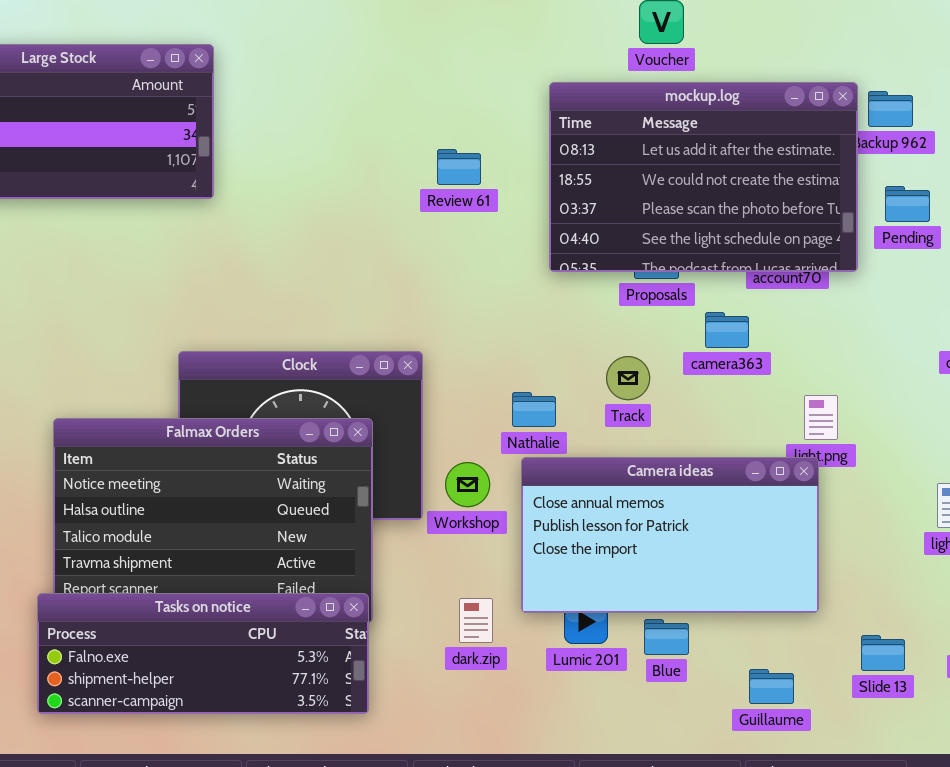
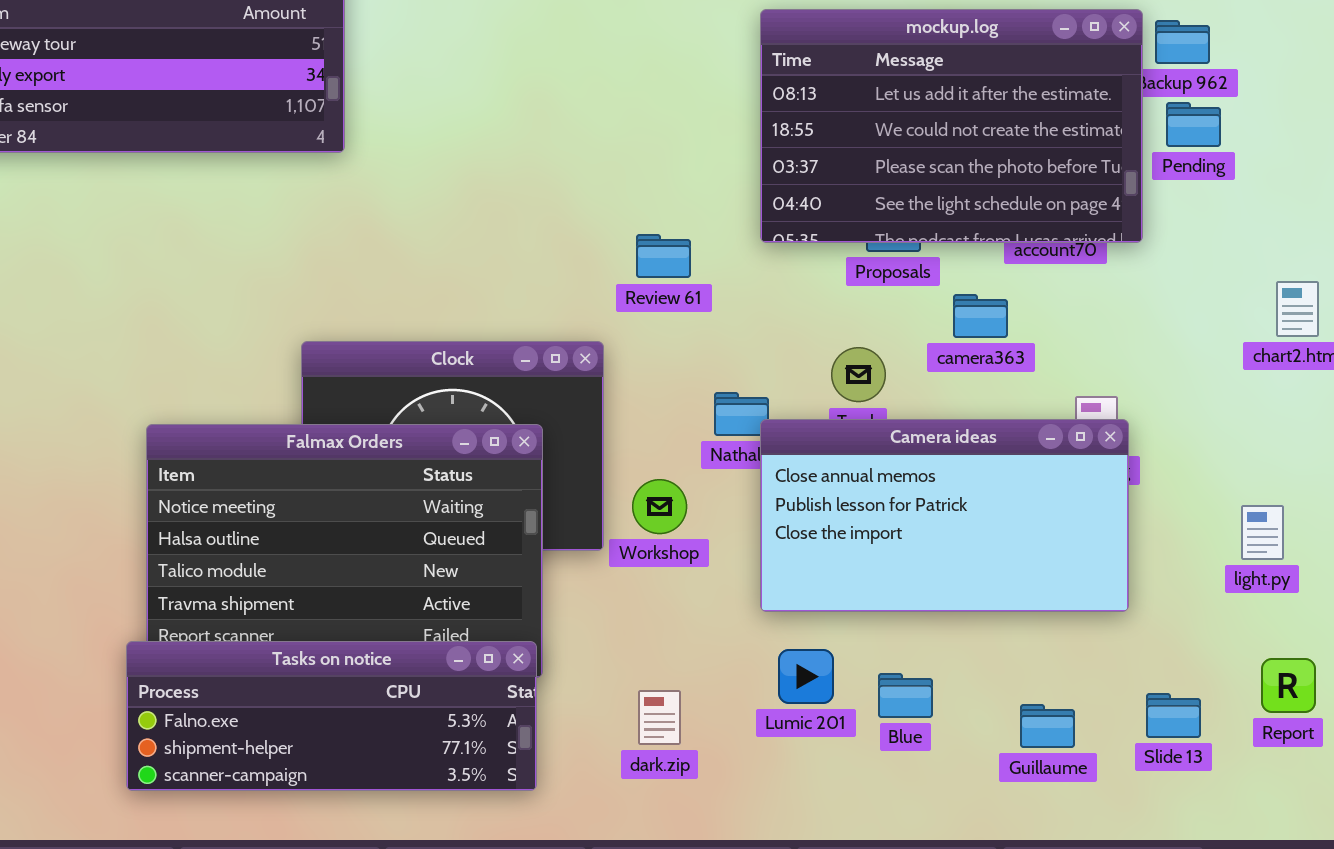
Review 61: [437,149,481,185] -> [636,234,691,278], moved
Pending: [885,186,930,222] -> [1166,102,1221,147], moved
Camera ideas: [521,457,819,613] -> [760,419,1129,612], moved
dark.zip: [459,598,493,643] -> [638,690,681,745], moved
Guillaume: [749,669,794,704] -> [1020,704,1075,748], moved

